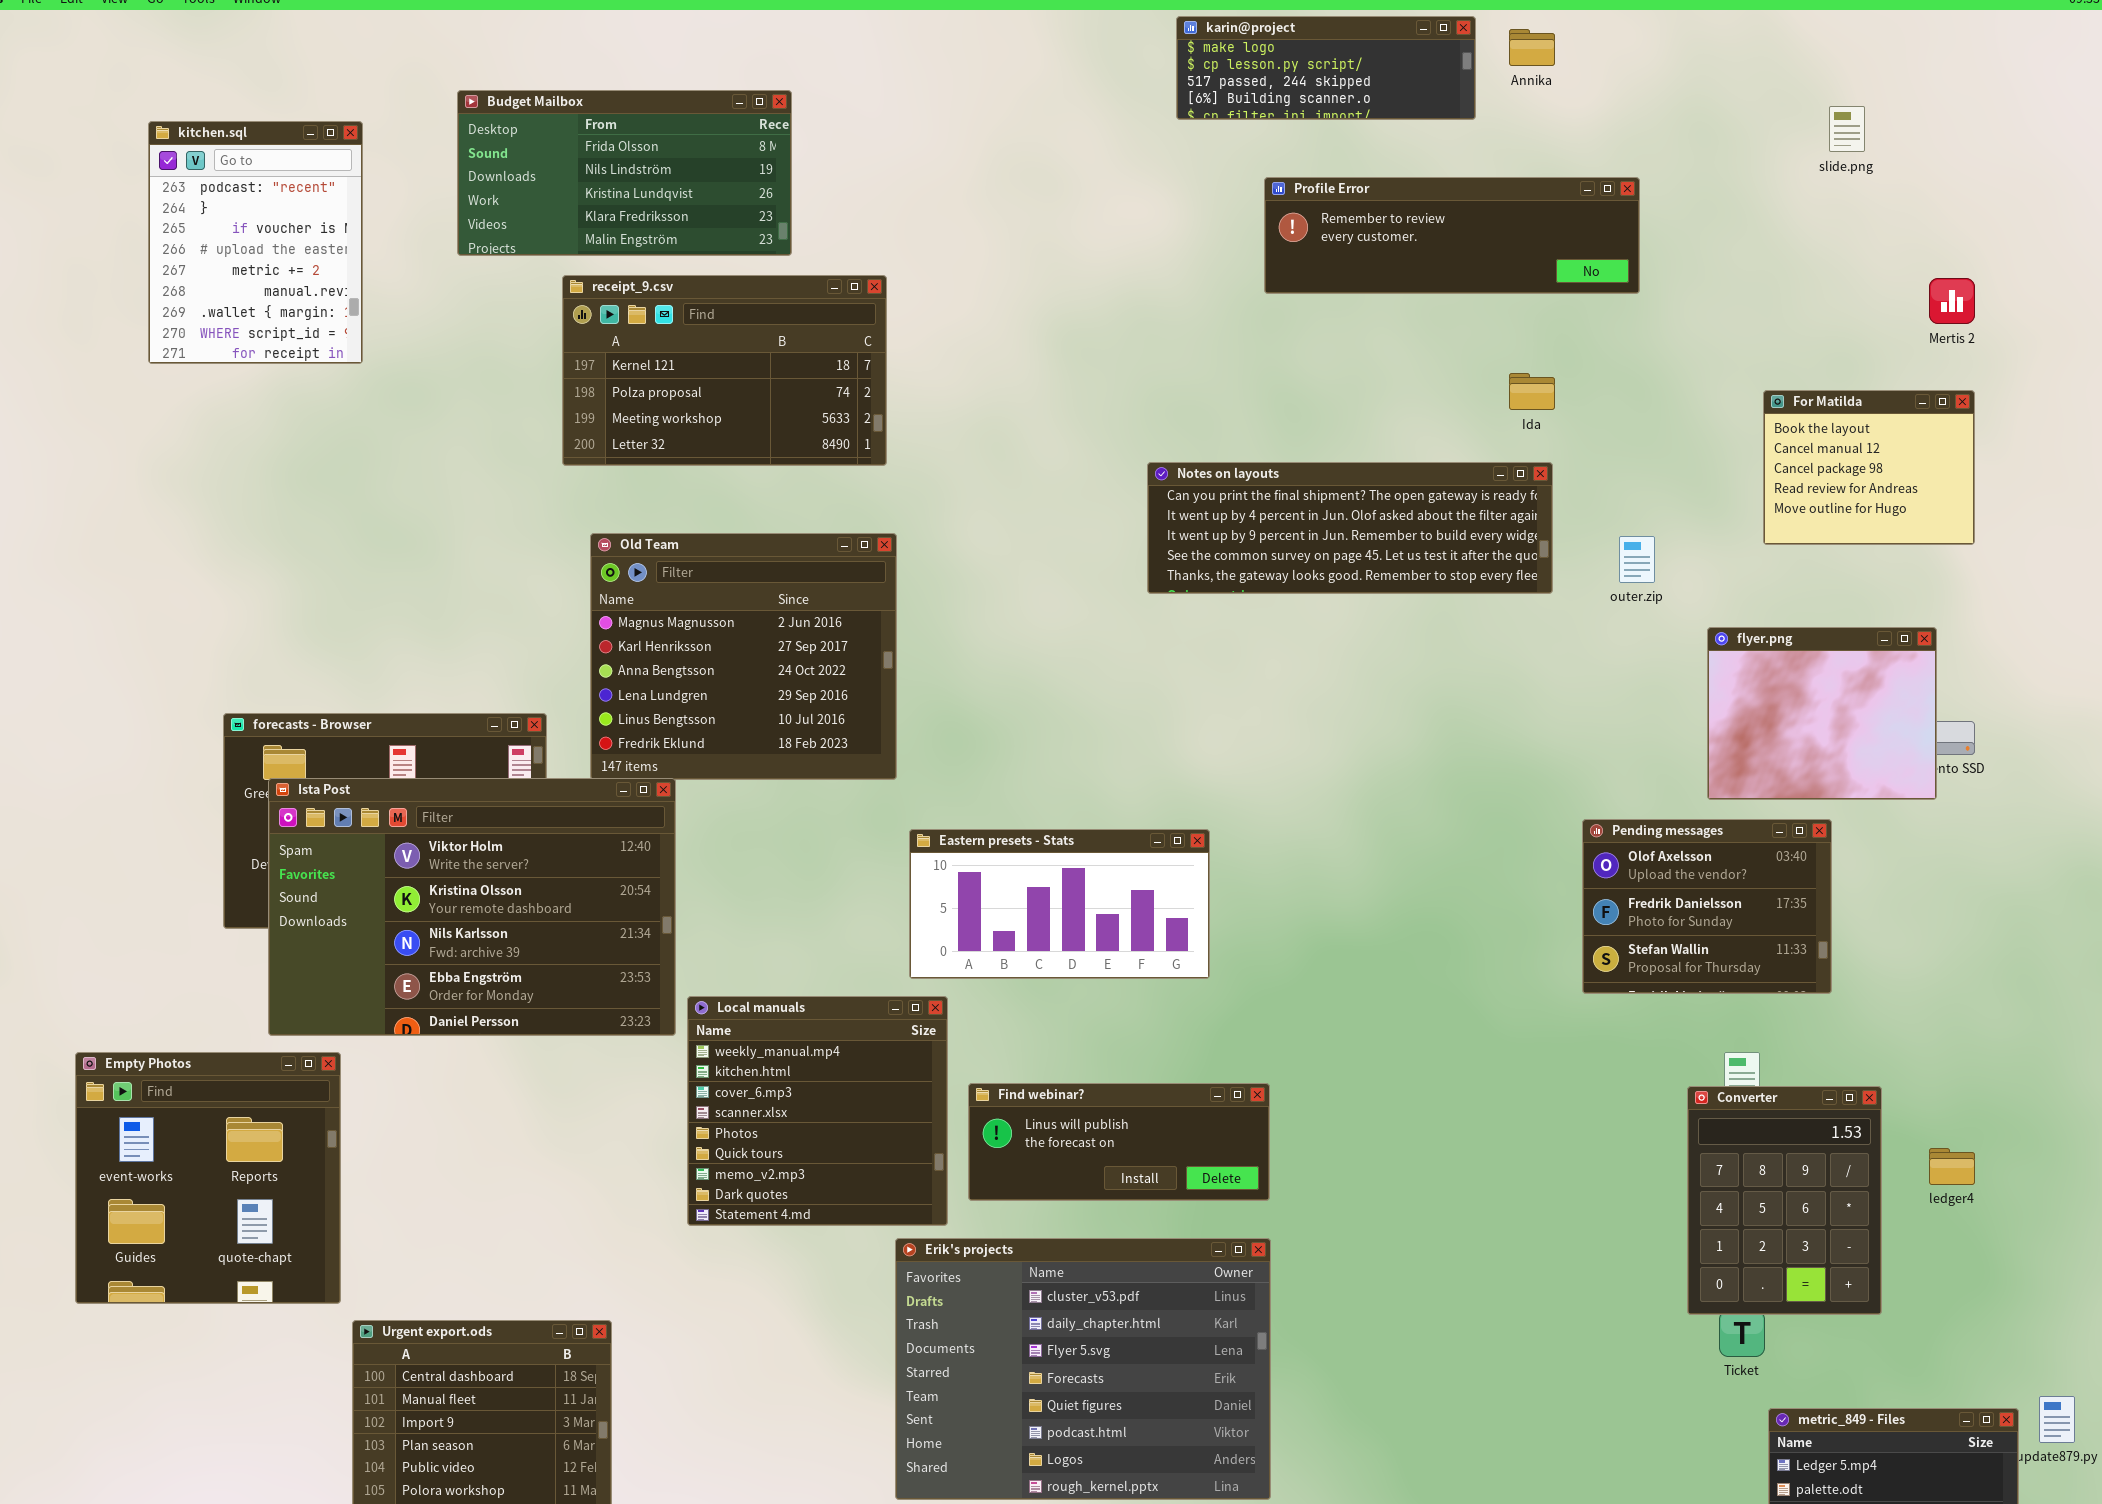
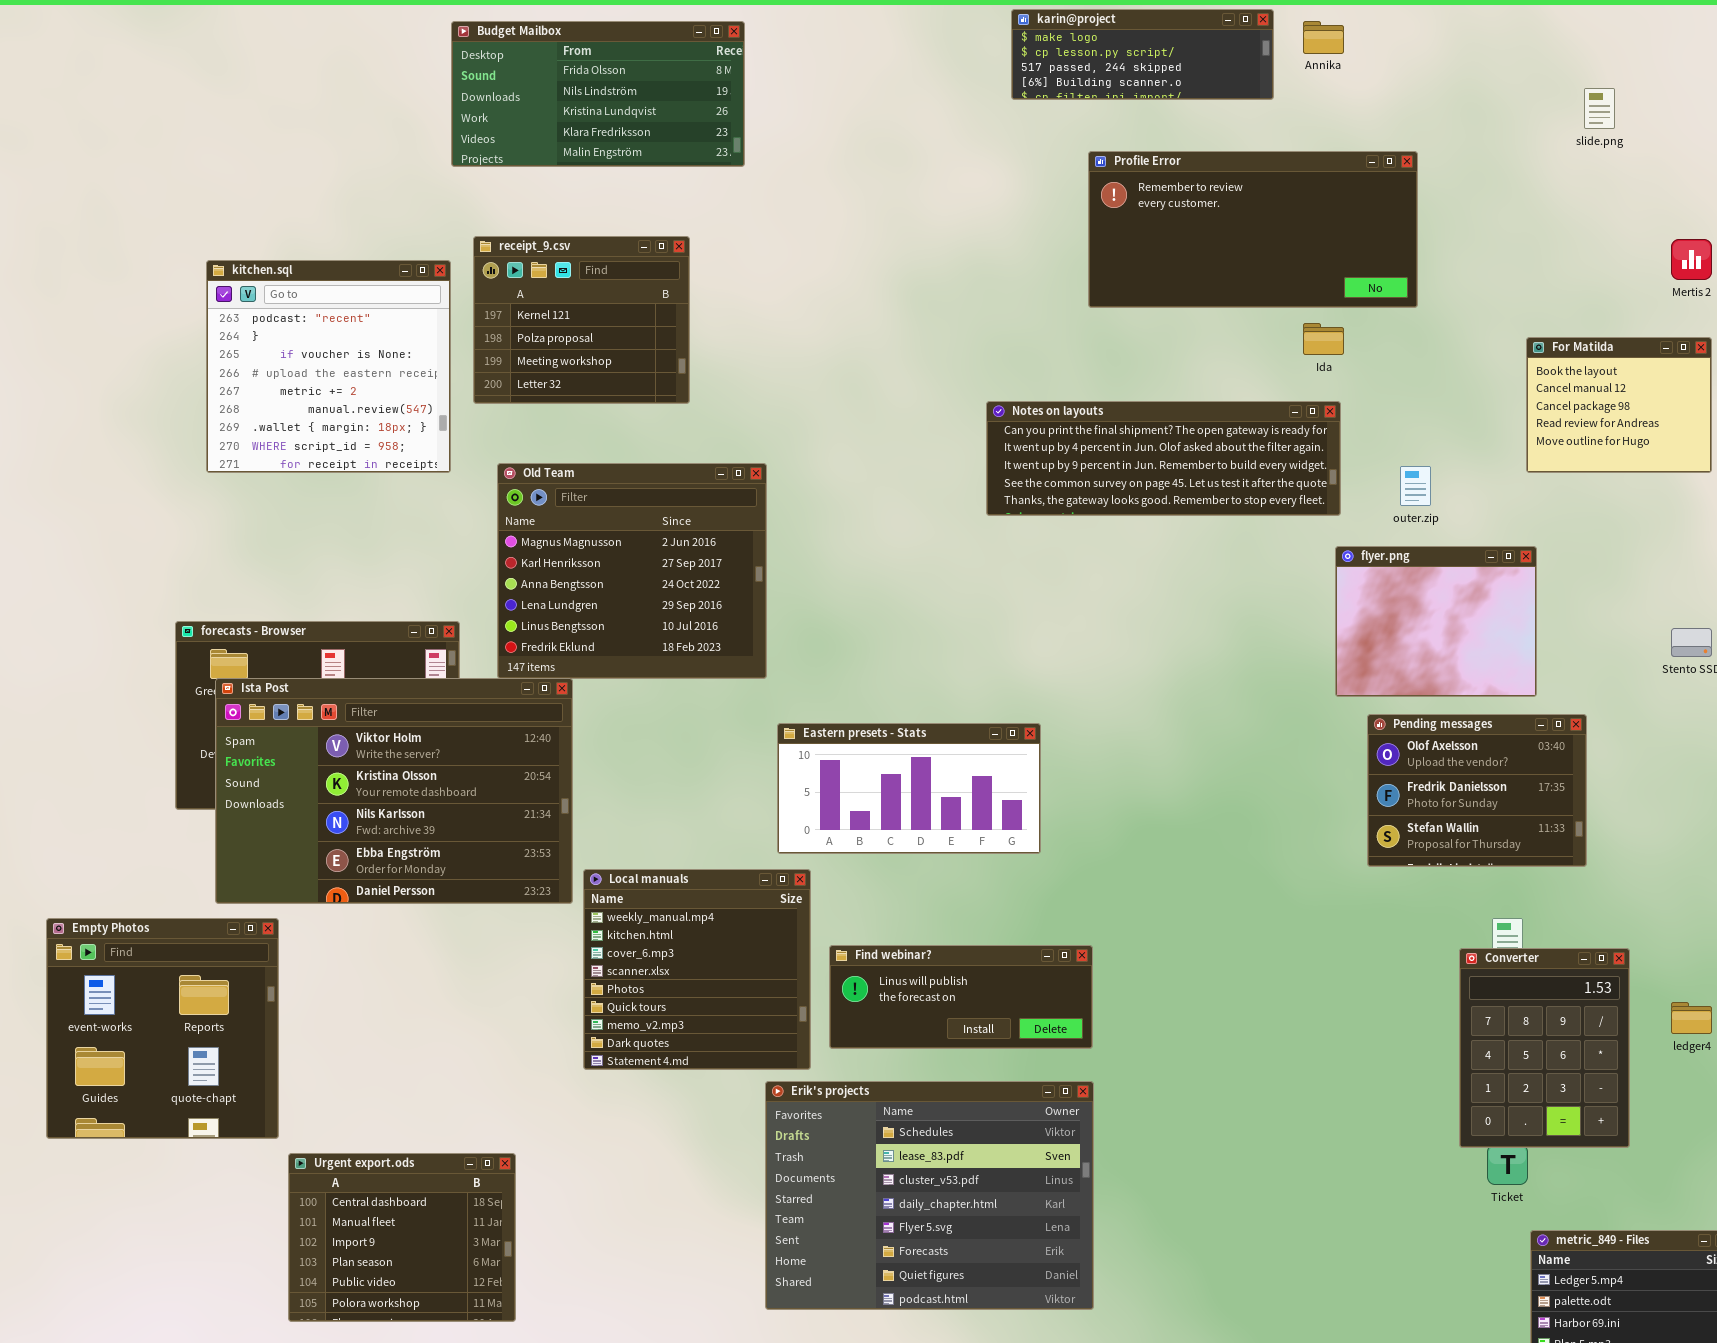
Budget Mailbox: [457,90,792,256] -> [451,21,745,167], moved
kitchen.sql: [148,121,363,364] -> [206,260,451,473], moved, resized
Profile Error: [1264,177,1640,294] -> [1088,151,1418,308], resized
receipt_9.csv: [562,275,887,466] -> [473,236,690,404], resized
flyer.png: [1707,627,1937,800] -> [1335,546,1537,697], moved
Erik's projects: [895,1238,1271,1500] -> [765,1081,1094,1310], scrolled up 2 rows

